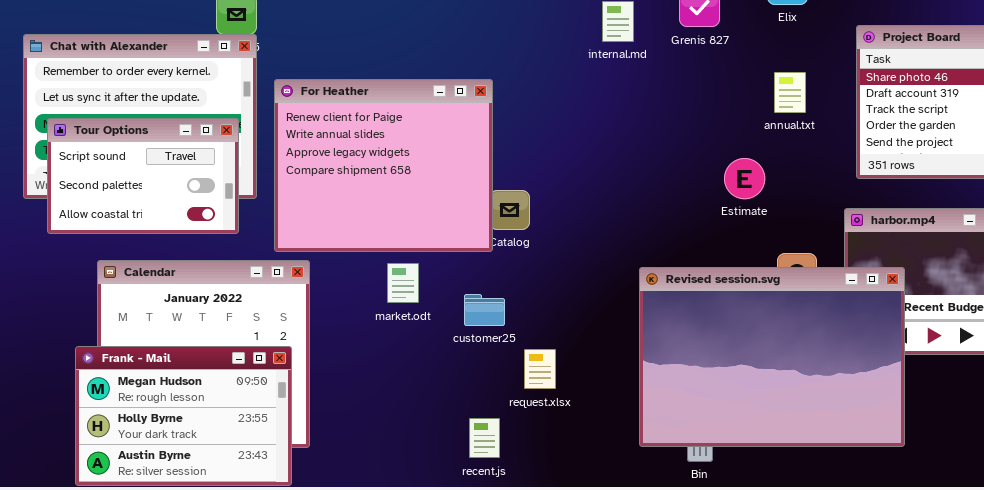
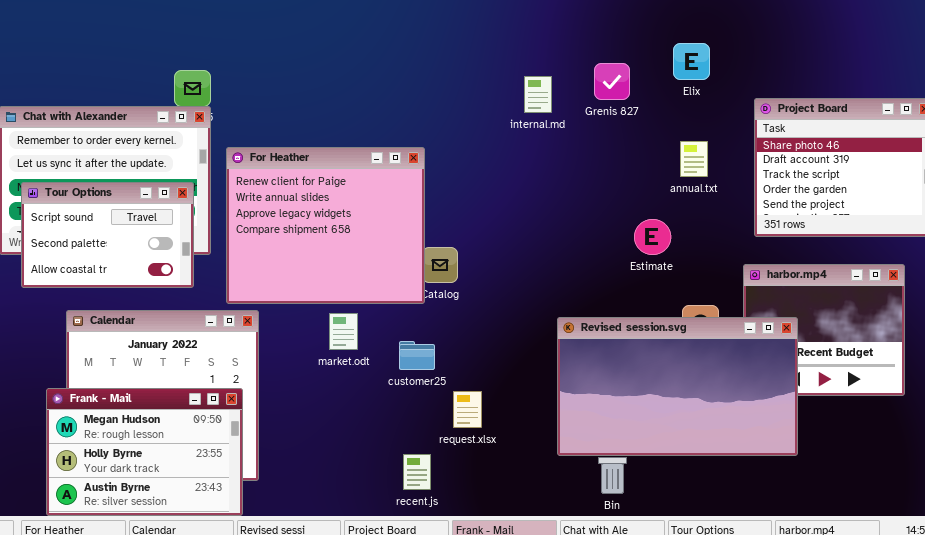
Revised session.svg: [639,267,905,447] -> [557,317,798,456], resized

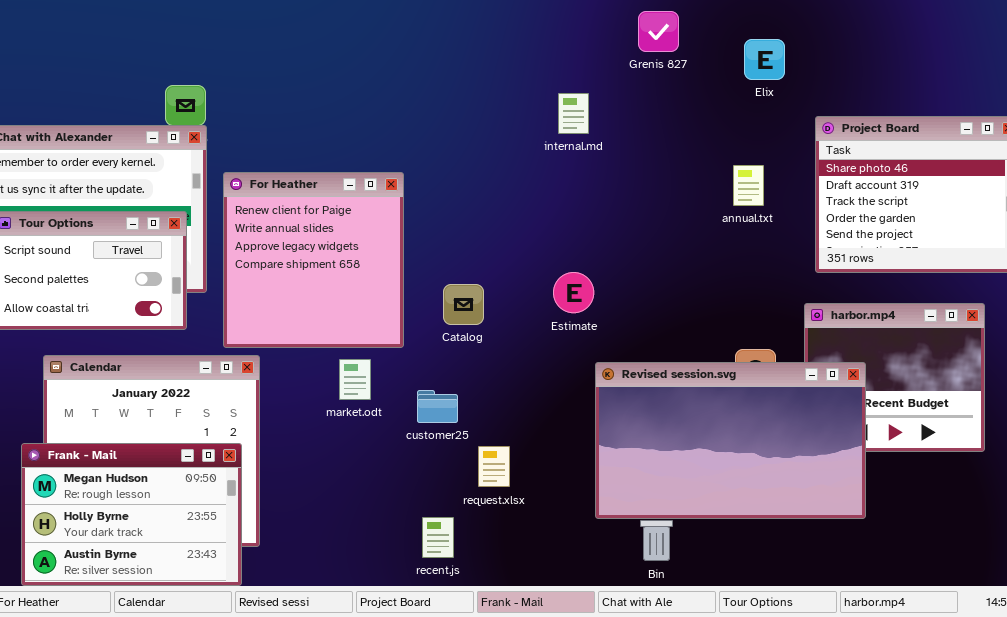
Elix: [673,43,710,80] -> [744,39,785,80], moved
Grenis 827: [594,63,630,100] -> [638,11,679,52], moved
For Heather: [226,147,425,304] -> [223,172,404,348], resized
Estimate: [634,219,671,255] -> [553,272,594,313], moved

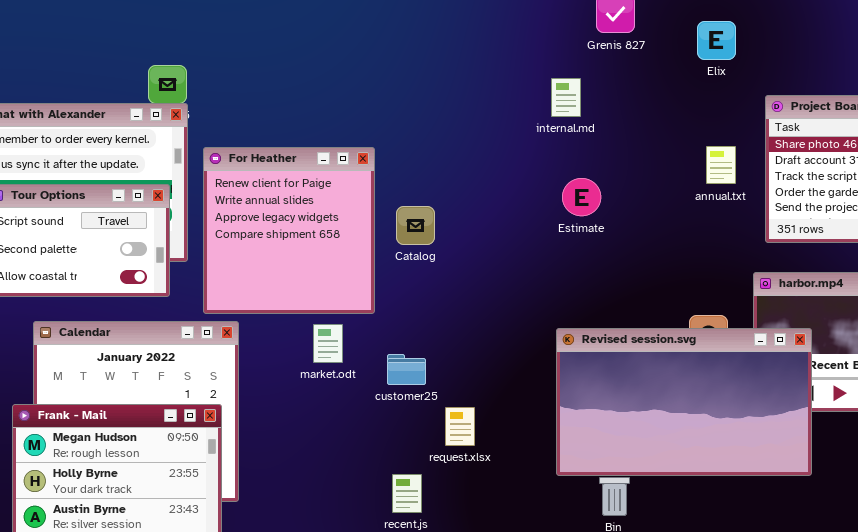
internal.md: [558,93,589,134] -> [551,78,581,117], moved
annual.txt: [733,165,764,206] -> [706,146,736,184], moved
Estimate: [553,272,594,313] -> [562,178,601,216], moved
Catalog: [443,284,484,325] -> [396,206,435,245], moved

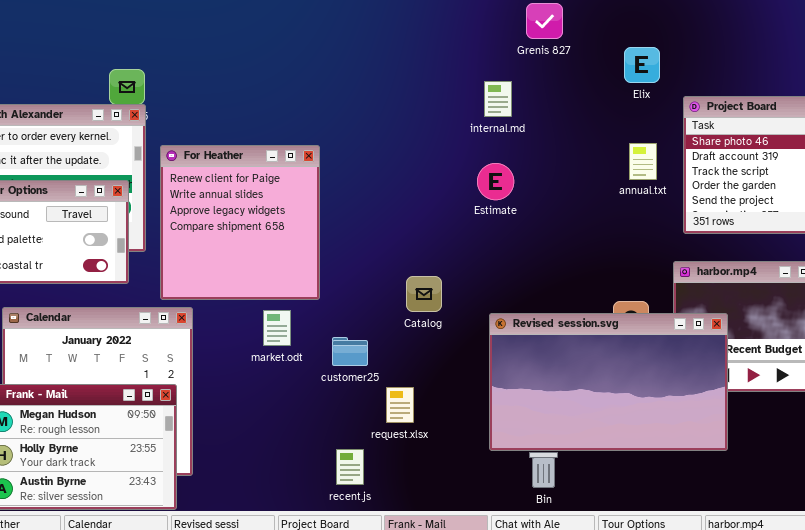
Elix: [697,21,736,60] -> [624,47,660,83], moved
Estimate: [562,178,601,216] -> [477,163,514,200], moved
Catalog: [396,206,435,245] -> [406,276,442,312], moved

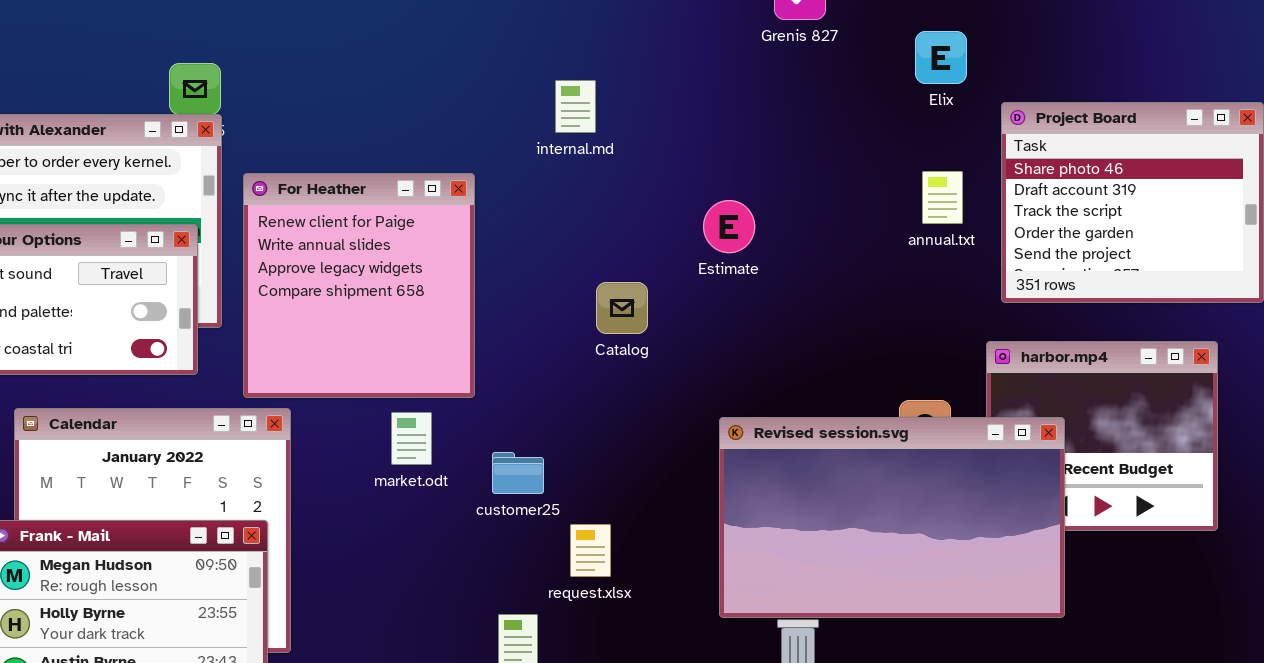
internal.md: [484,81,512,117] -> [555,80,596,133], moved
Catalog: [406,276,442,312] -> [596,282,648,334], moved

